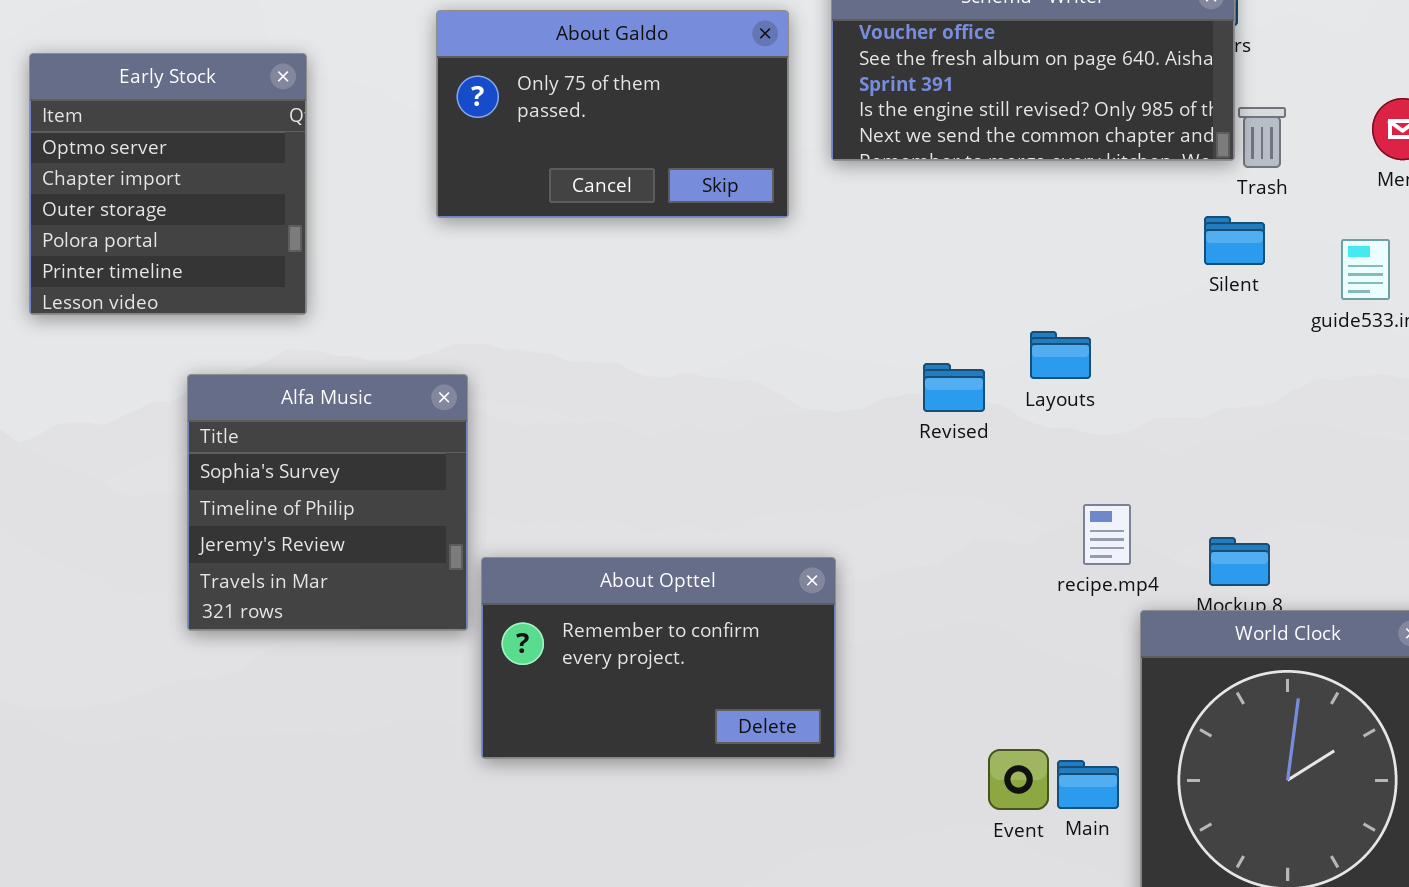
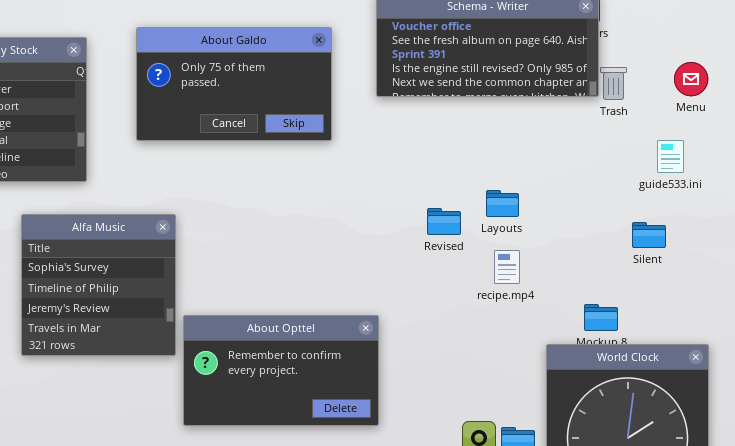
About Galdo: [436,10,789,218] -> [136,27,332,141], moved
Silent: [1204,216,1265,265] -> [632,222,666,248], moved
recipe.mp4: [1083,504,1131,565] -> [494,250,520,284], moved

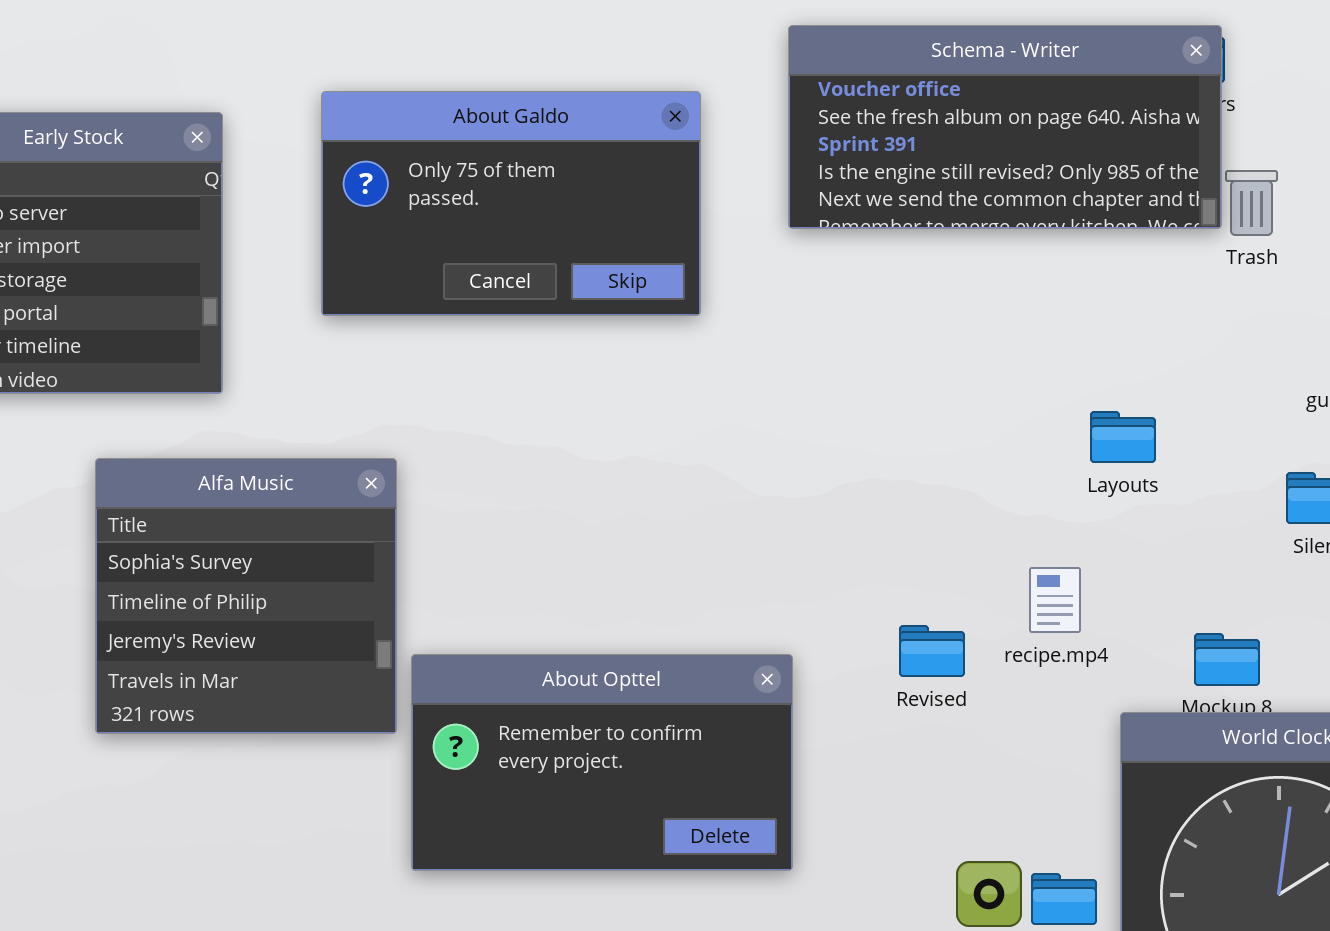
Layouts: [486,190,519,217] -> [1090,411,1156,463], moved
Revised: [427,208,461,235] -> [899,625,965,677], moved
recipe.mp4: [494,250,520,284] -> [1029,567,1081,633], moved

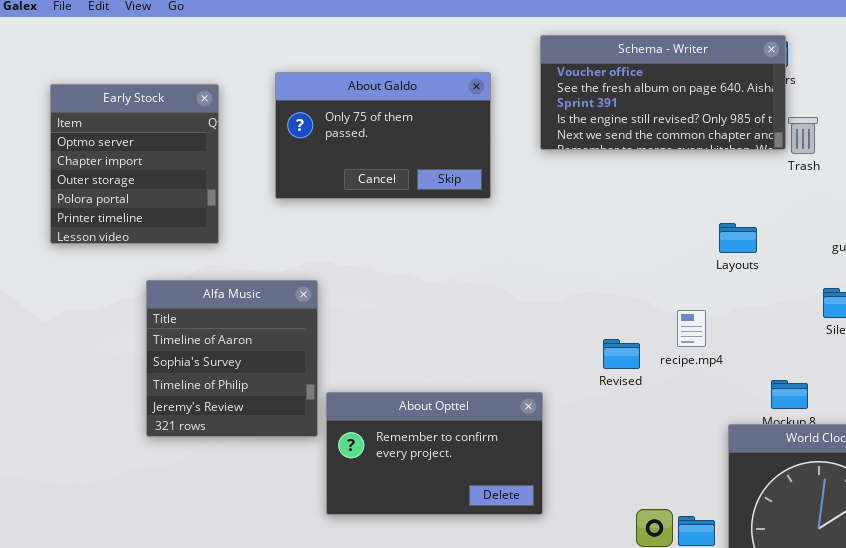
Layouts: [1090,411,1156,463] -> [719,223,757,253], moved
Alfa Music: [95,458,397,734] -> [146,280,318,437], scrolled up 1 row
recipe.mp4: [1029,567,1081,633] -> [677,310,706,347], moved
Revised: [899,625,965,677] -> [603,339,640,369], moved

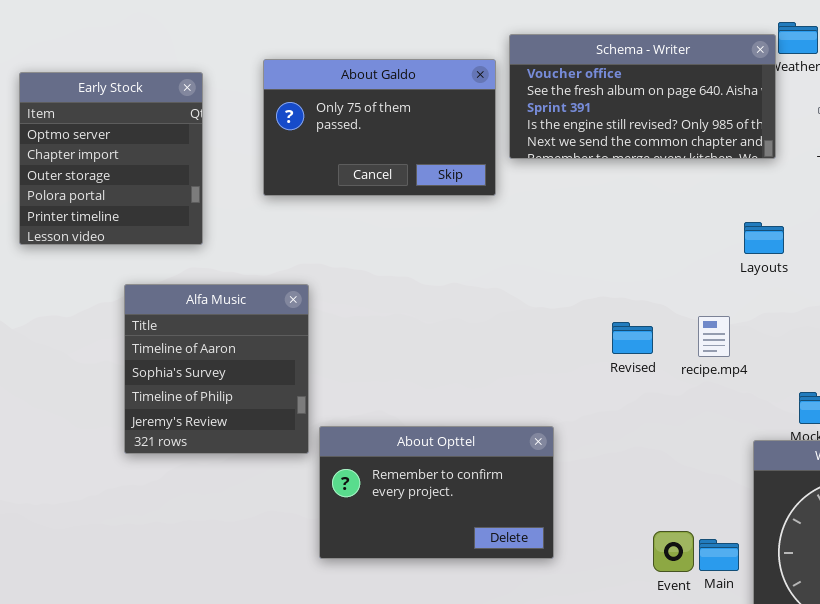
Schema - Writer: [540,35,786,150] -> [509,34,776,159], moved
Revised: [603,339,640,369] -> [612,322,653,354], moved
About Opttel: [326,392,543,515] -> [319,426,554,559], moved

